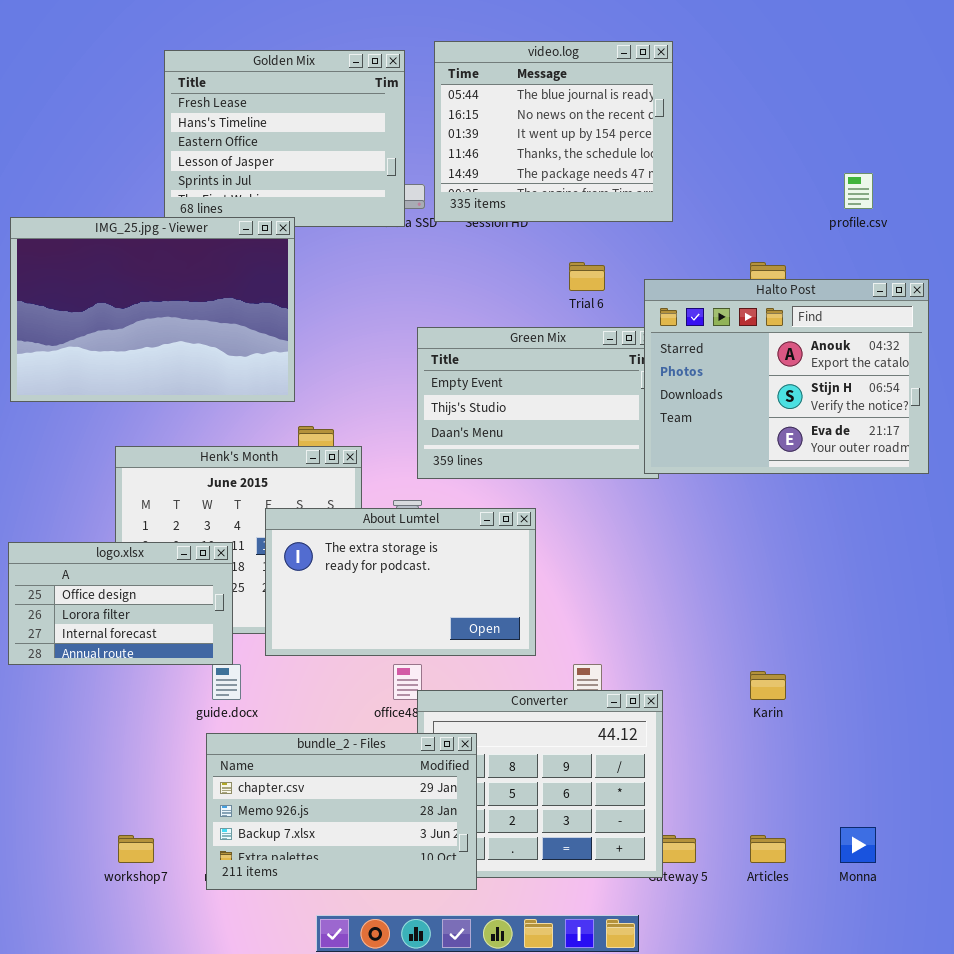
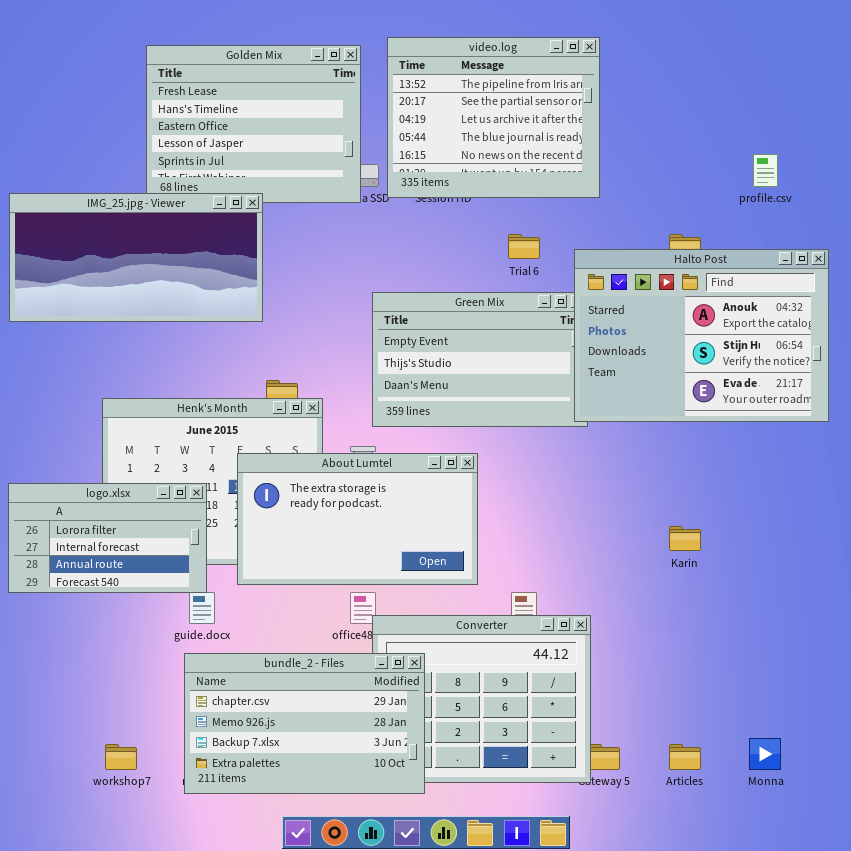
video.log: [434,41,673,222] -> [387,37,600,198], scrolled up 3 rows
IMG_25.jpg - Viewer: [10,217,295,402] -> [9,193,263,322], resized
logo.xlsx: [8,542,233,665] -> [8,483,207,593], scrolled down 1 row
Karin: [750,671,786,700] -> [669,526,701,551], moved

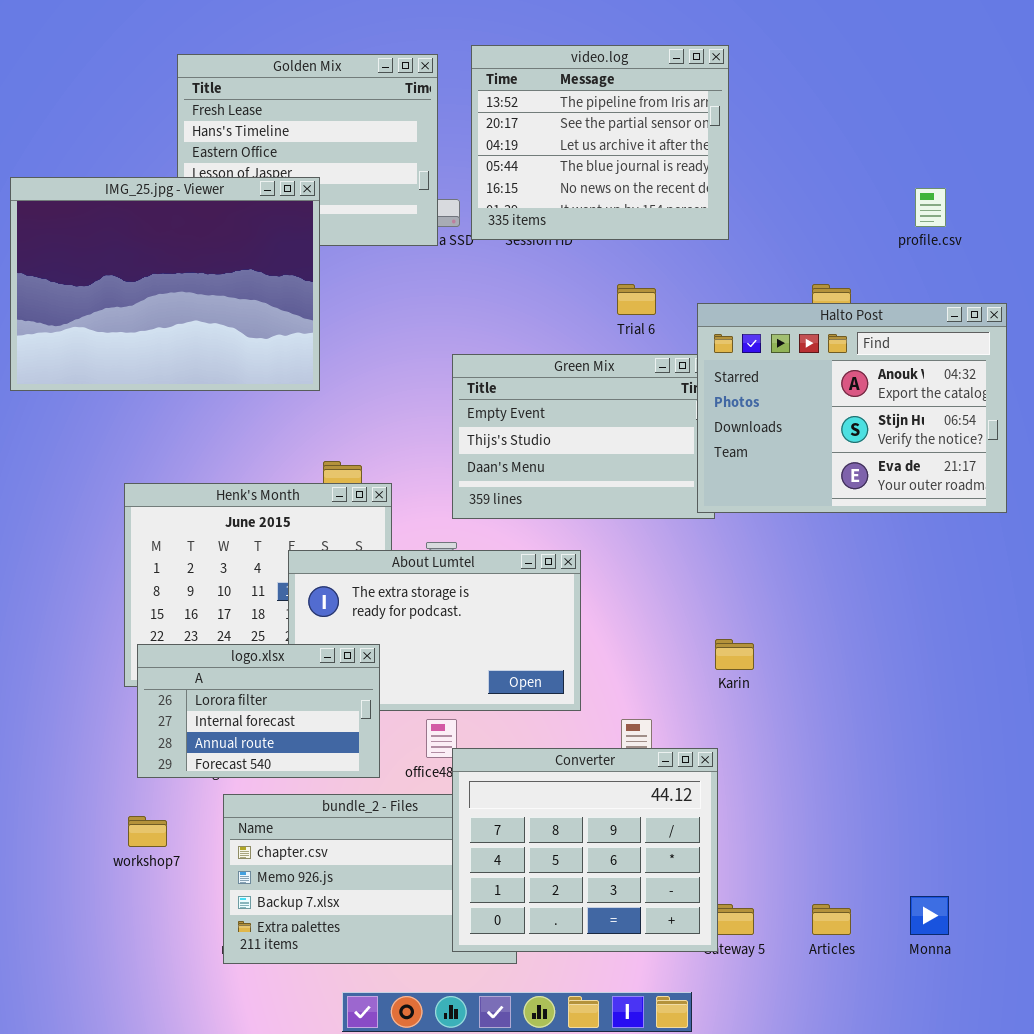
IMG_25.jpg - Viewer: [9,193,263,322] -> [10,177,320,391], resized
logo.xlsx: [8,483,207,593] -> [137,644,380,778], moved
Karin: [669,526,701,551] -> [715,639,754,670], moved
Converter: [372,615,591,783] -> [452,748,718,952], raised
workshop7: [105,744,137,770] -> [128,816,167,847], moved

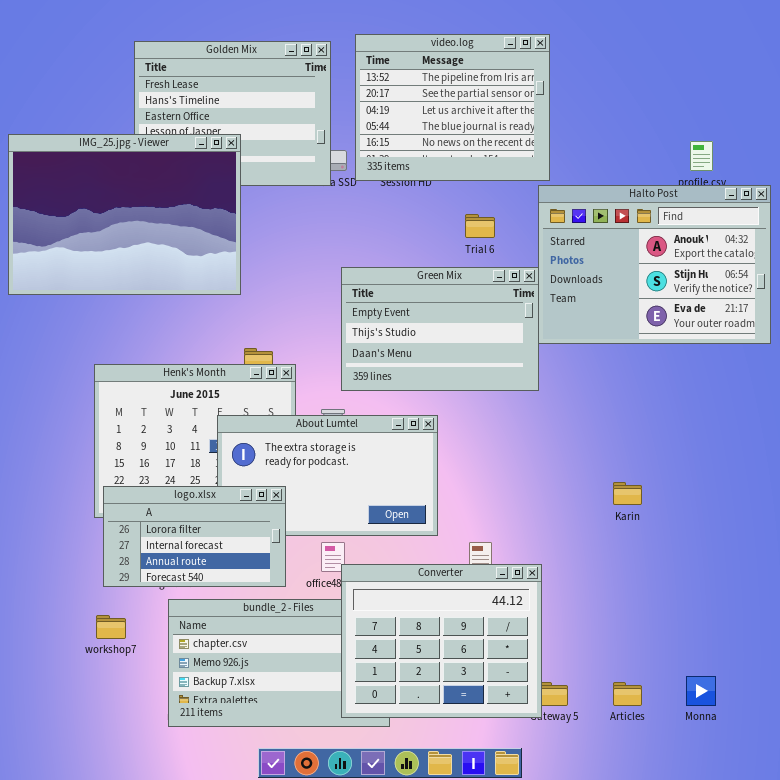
Halto Post: [697,303,1007,513] -> [538,185,771,344], moved
Karin: [715,639,754,670] -> [613,482,642,505], moved

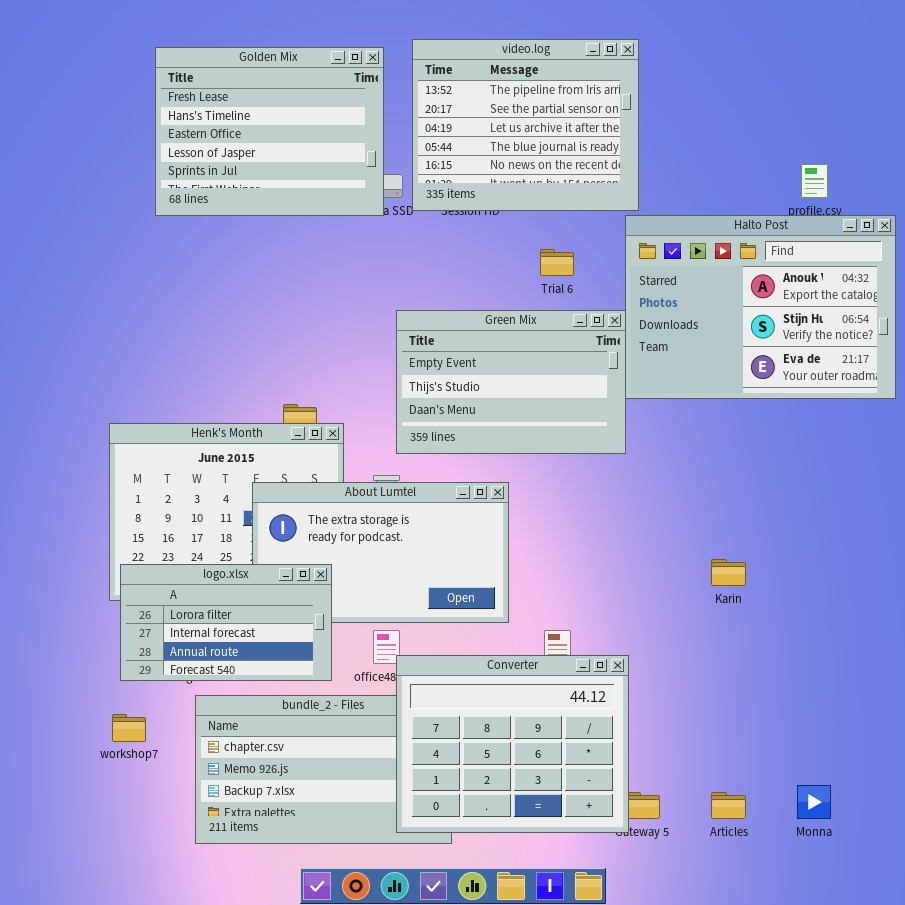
IMG_25.jpg - Viewer: [8,134,241,295] -> none, closed

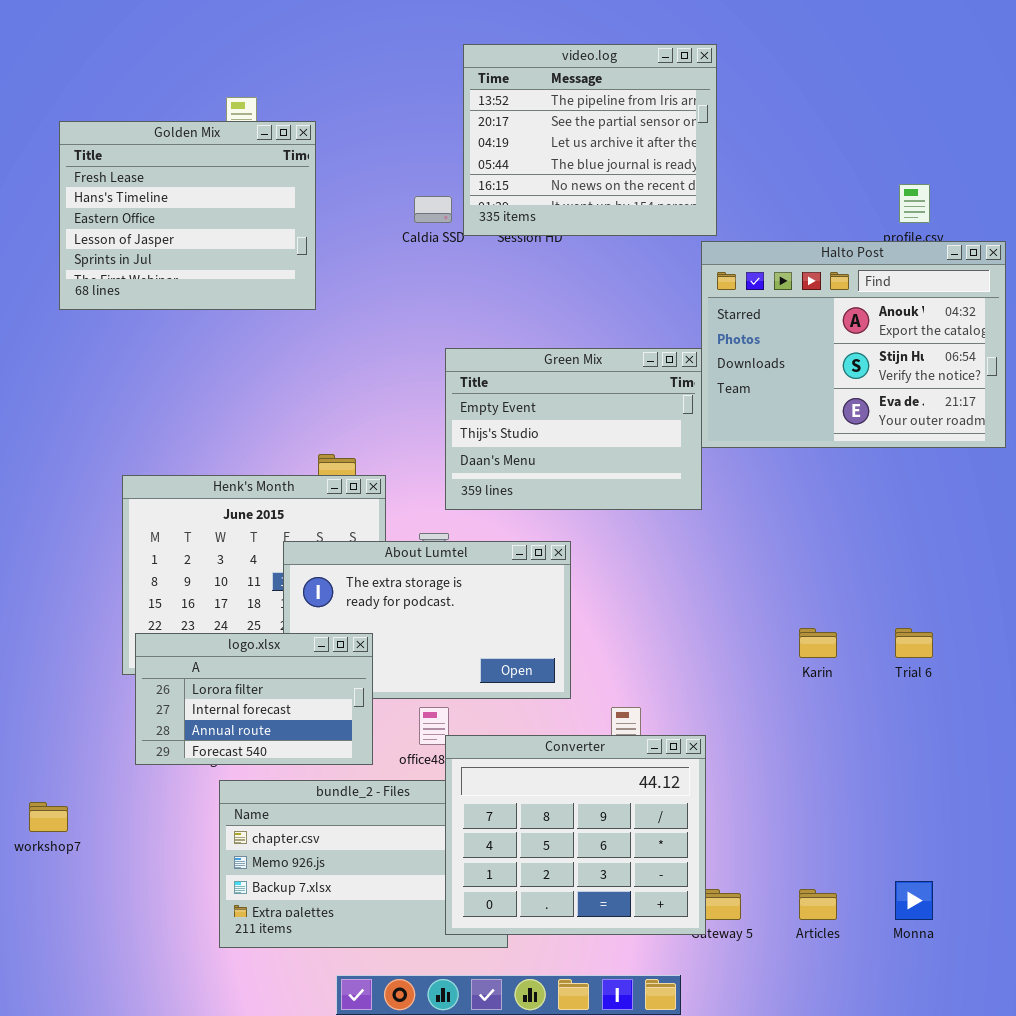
Golden Mix: [155,47,384,216] -> [59,121,316,310], moved
Trial 6: [540,249,574,276] -> [895,628,933,658], moved
workshop7: [112,714,146,742] -> [29,802,68,832], moved

